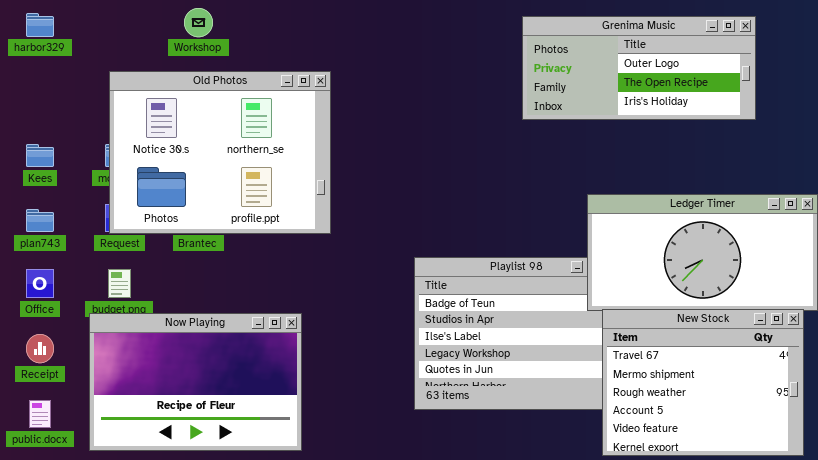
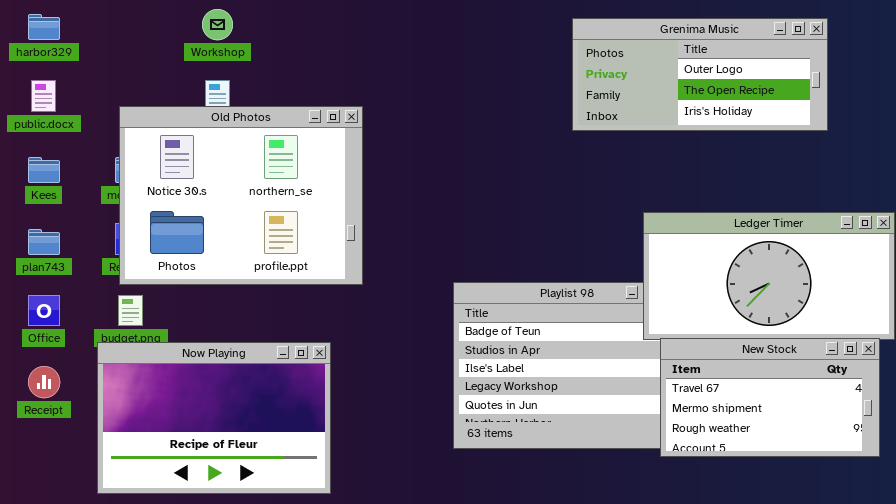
Old Photos: [109,71,331,234] -> [119,106,363,285], moved
New Stock: [602,309,804,456] -> [660,338,880,457], resized
public.docx: [29,400,51,428] -> [31,80,56,112], moved

